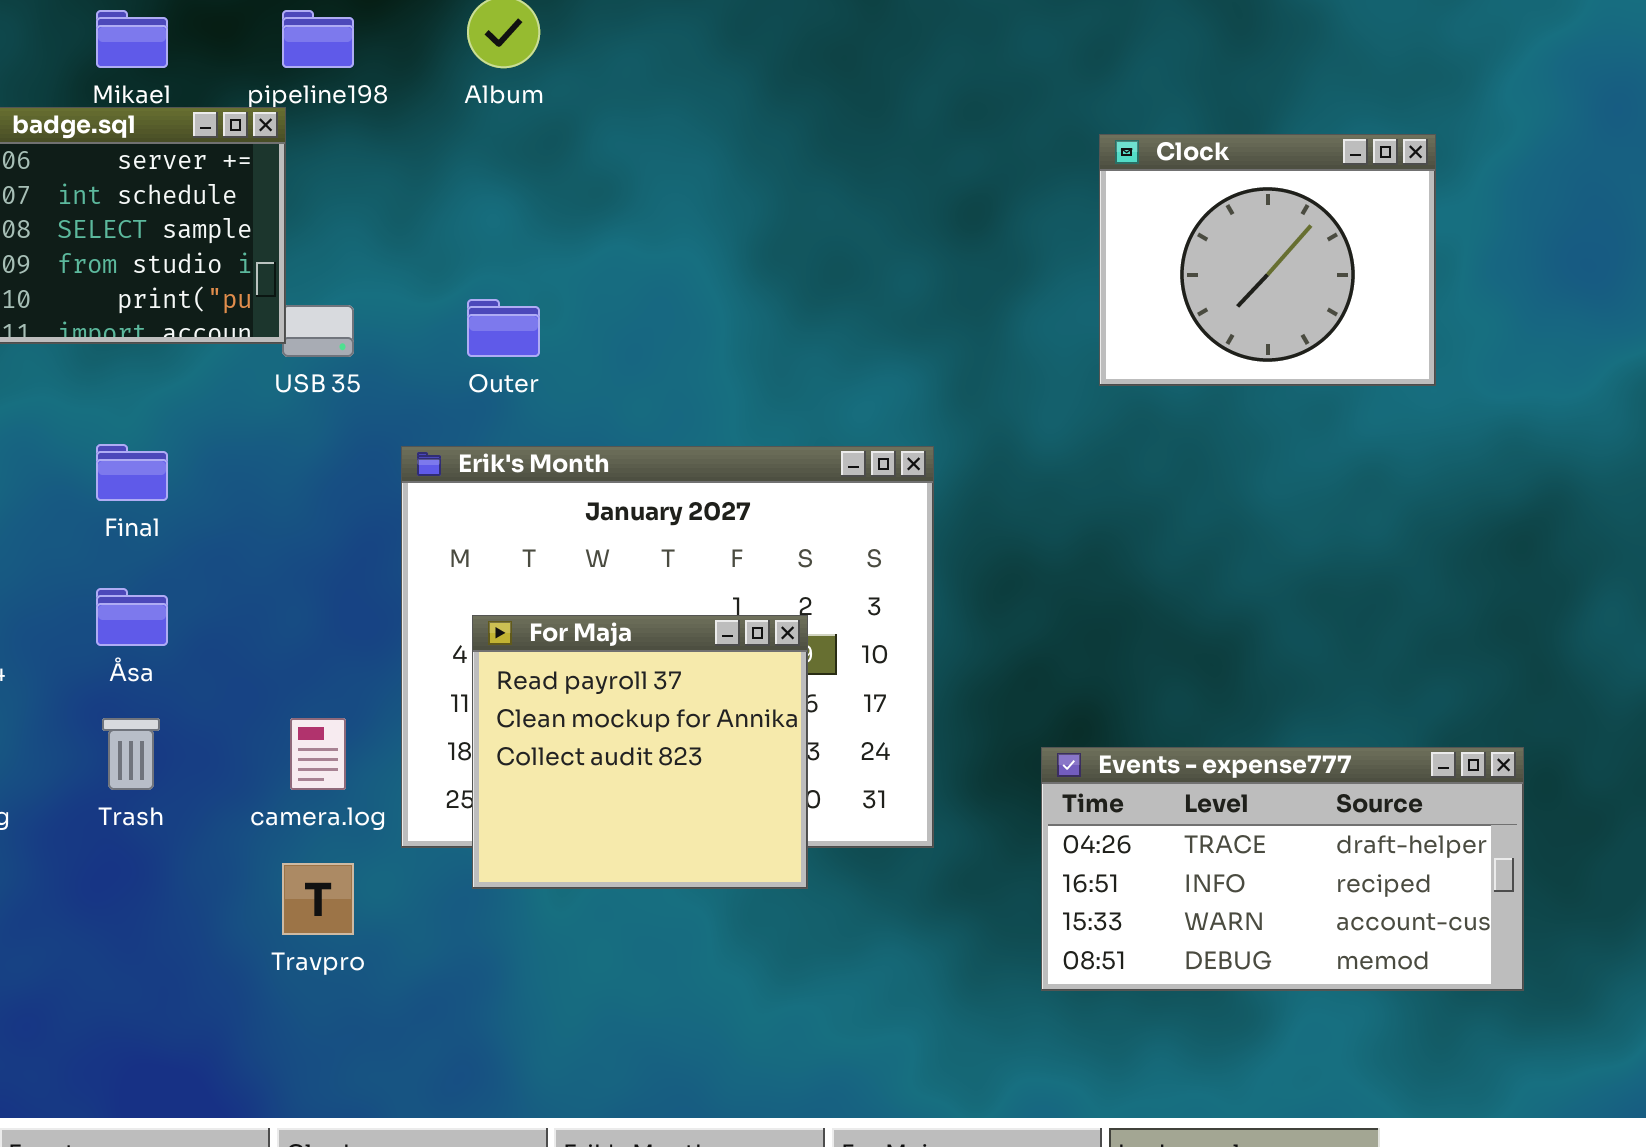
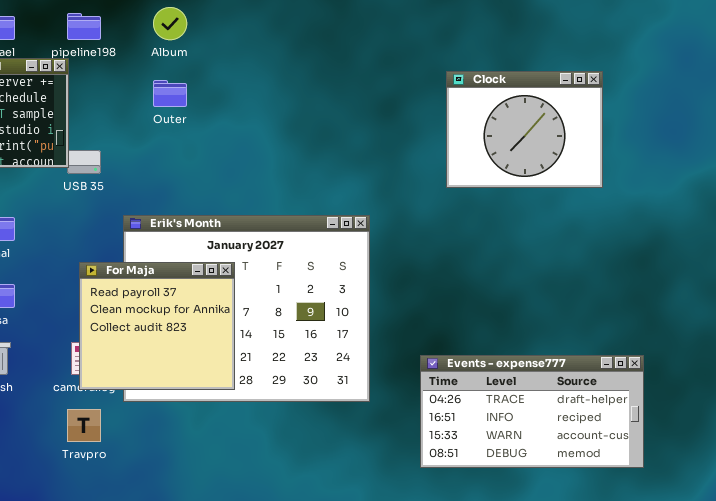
Outer: [467,299,540,357] -> [153,80,187,107], moved
For Maja: [472,615,808,889] -> [79,262,235,390], moved

